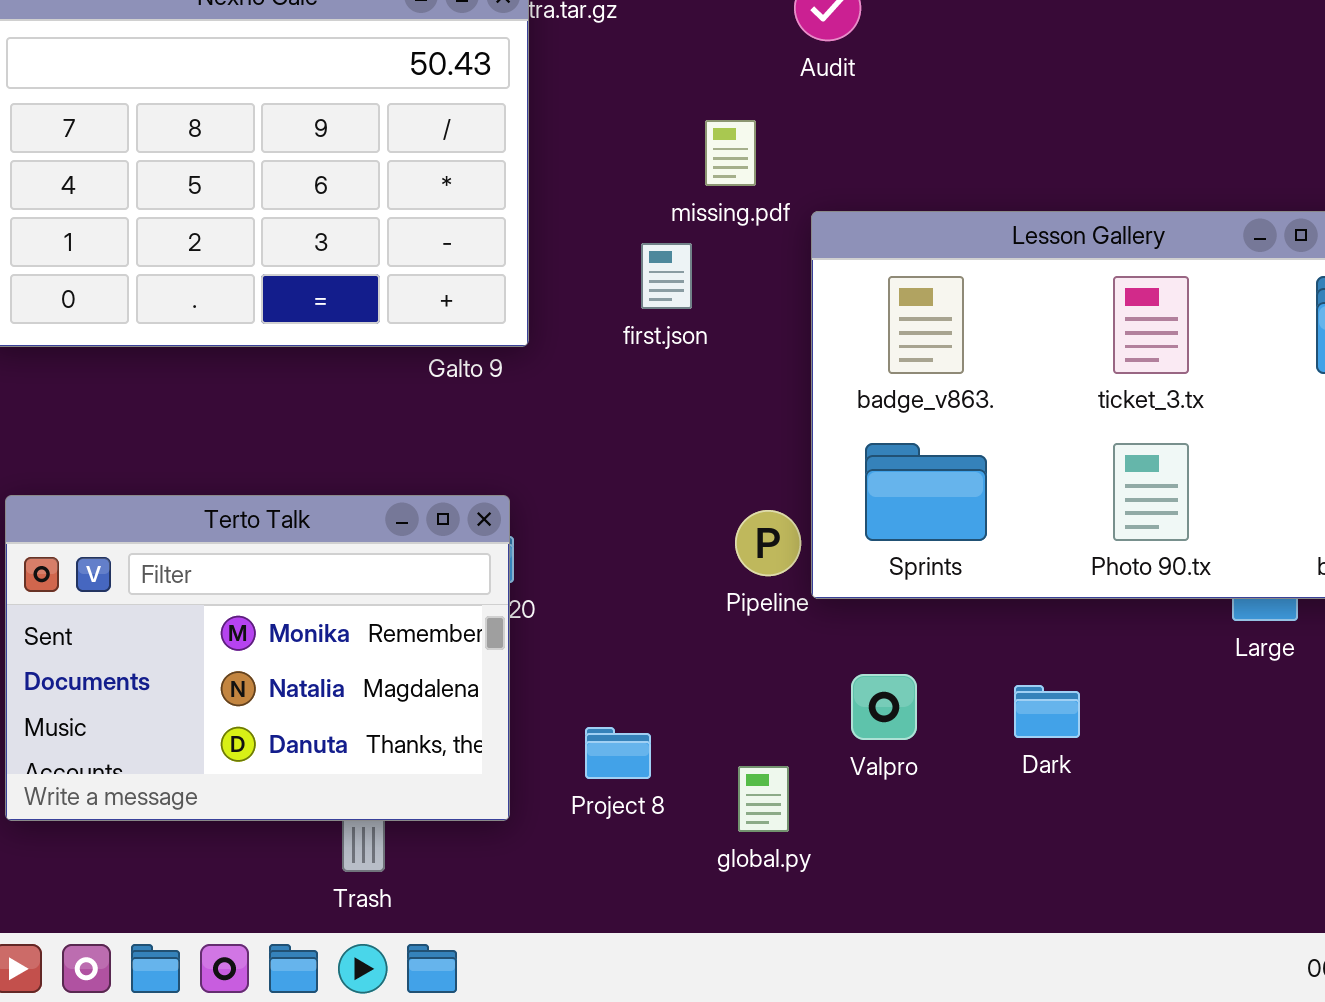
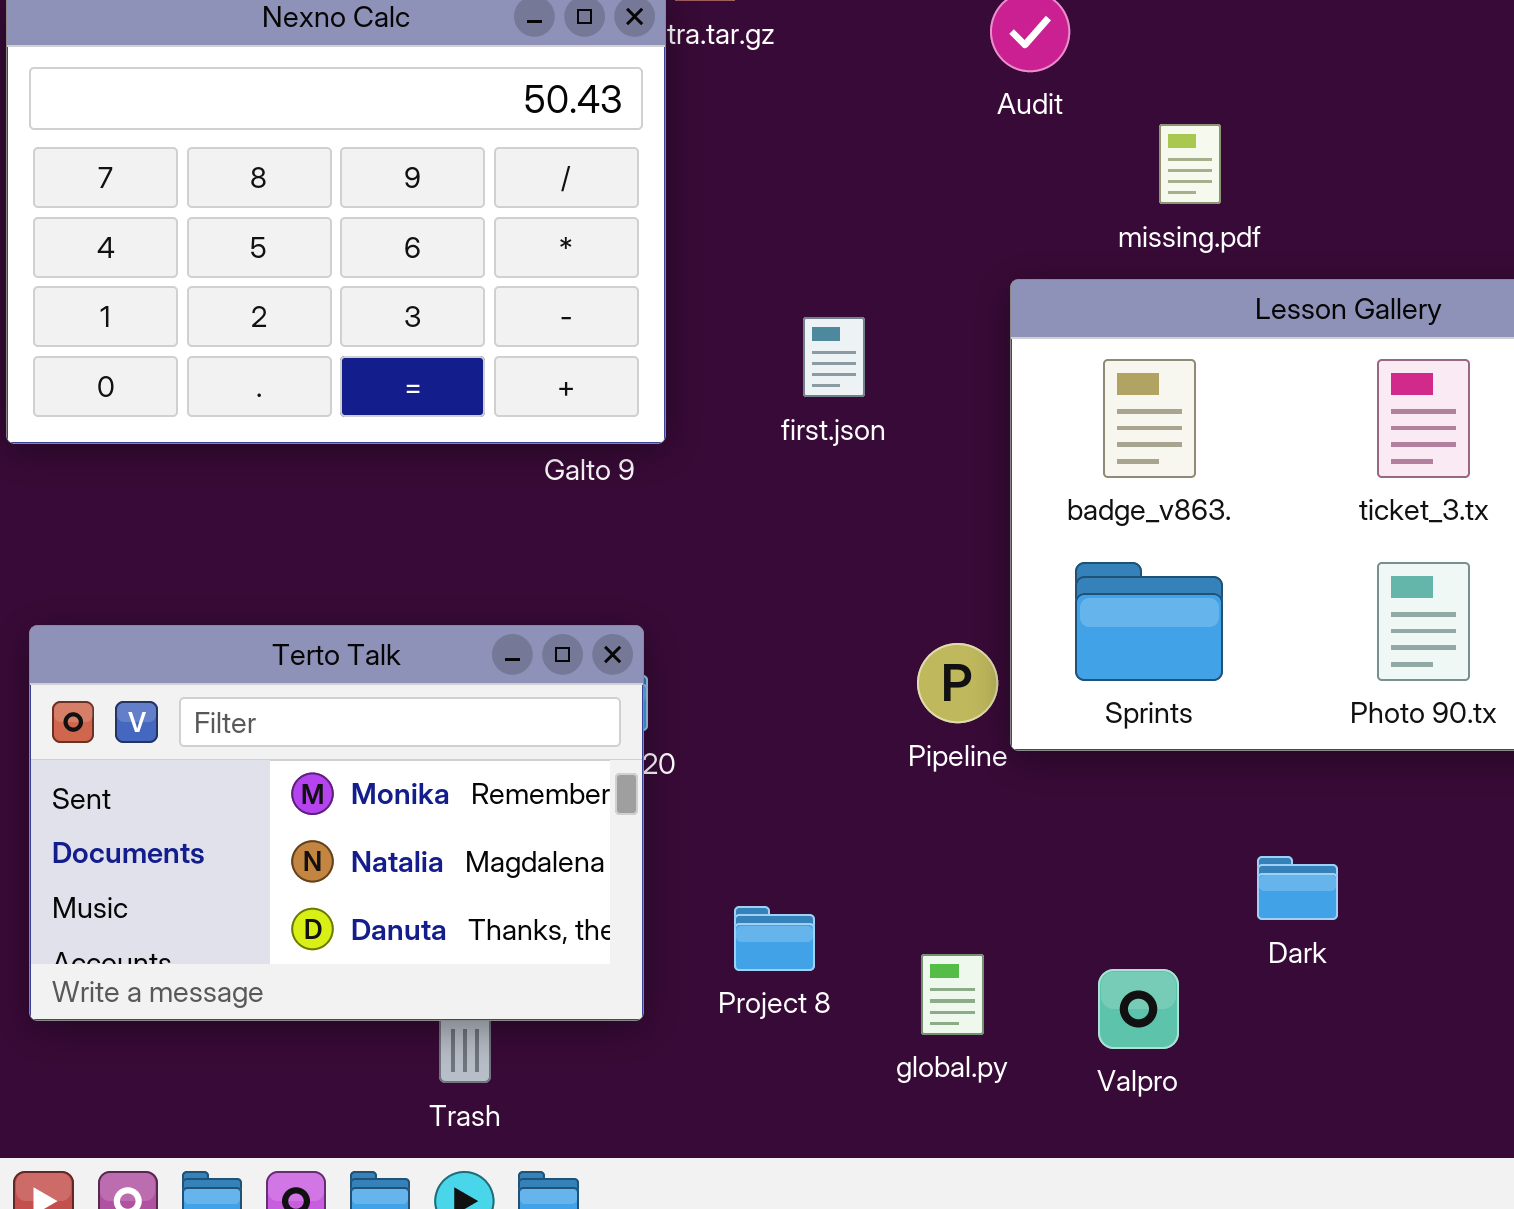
missing.pdf: [705,120,756,186] -> [1159,124,1221,204], moved
Valpro: [851,674,917,740] -> [1098,969,1179,1049], moved

